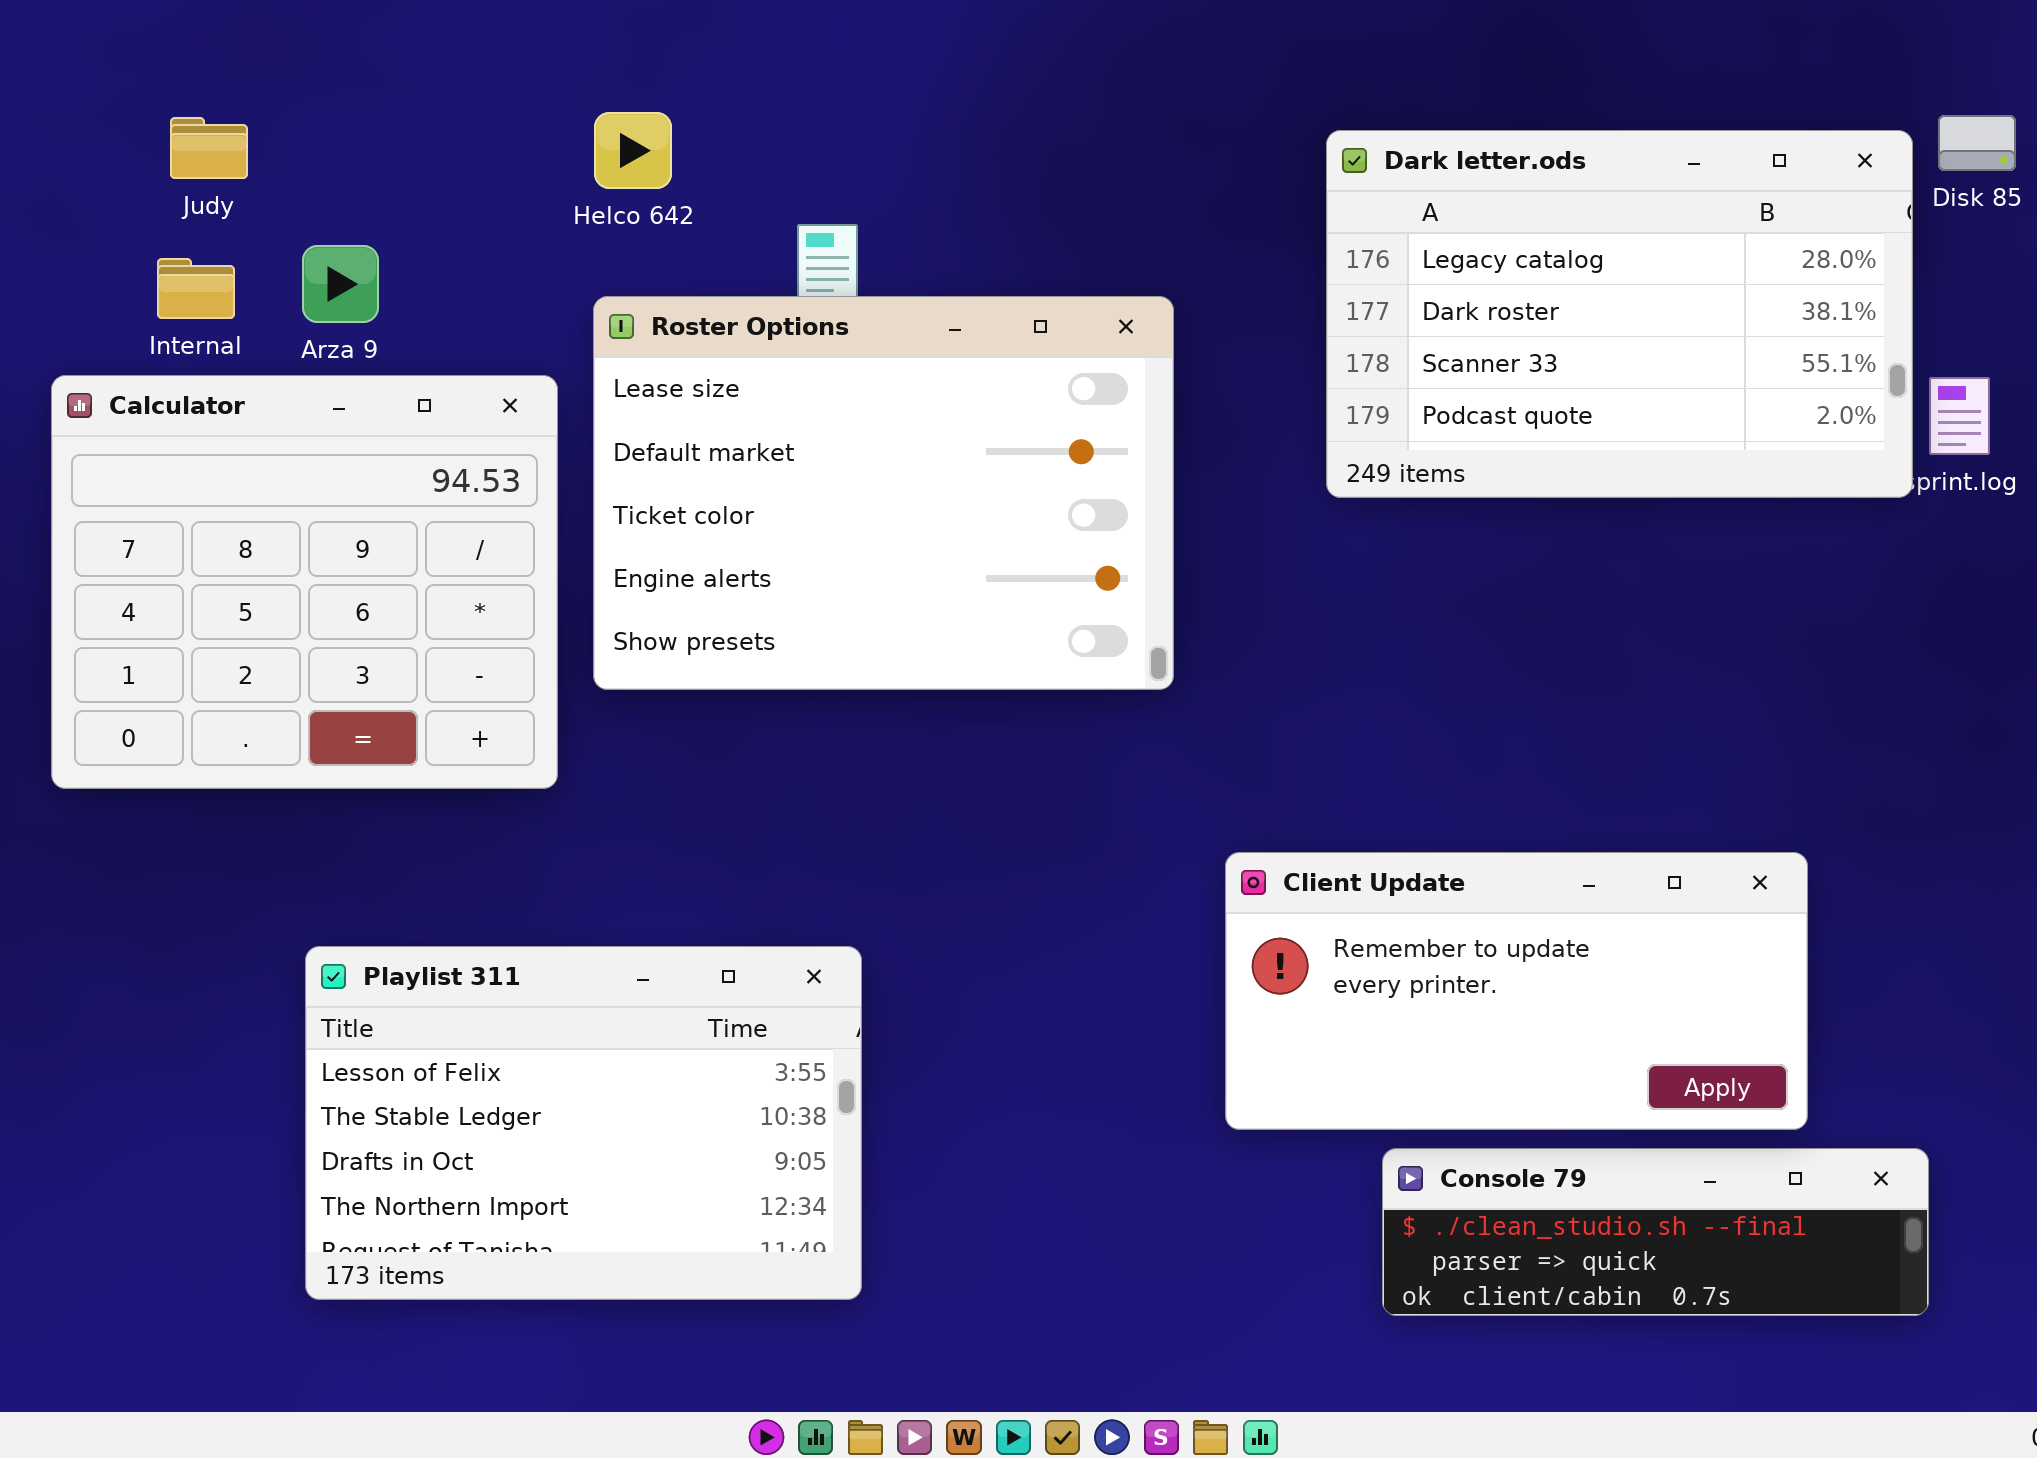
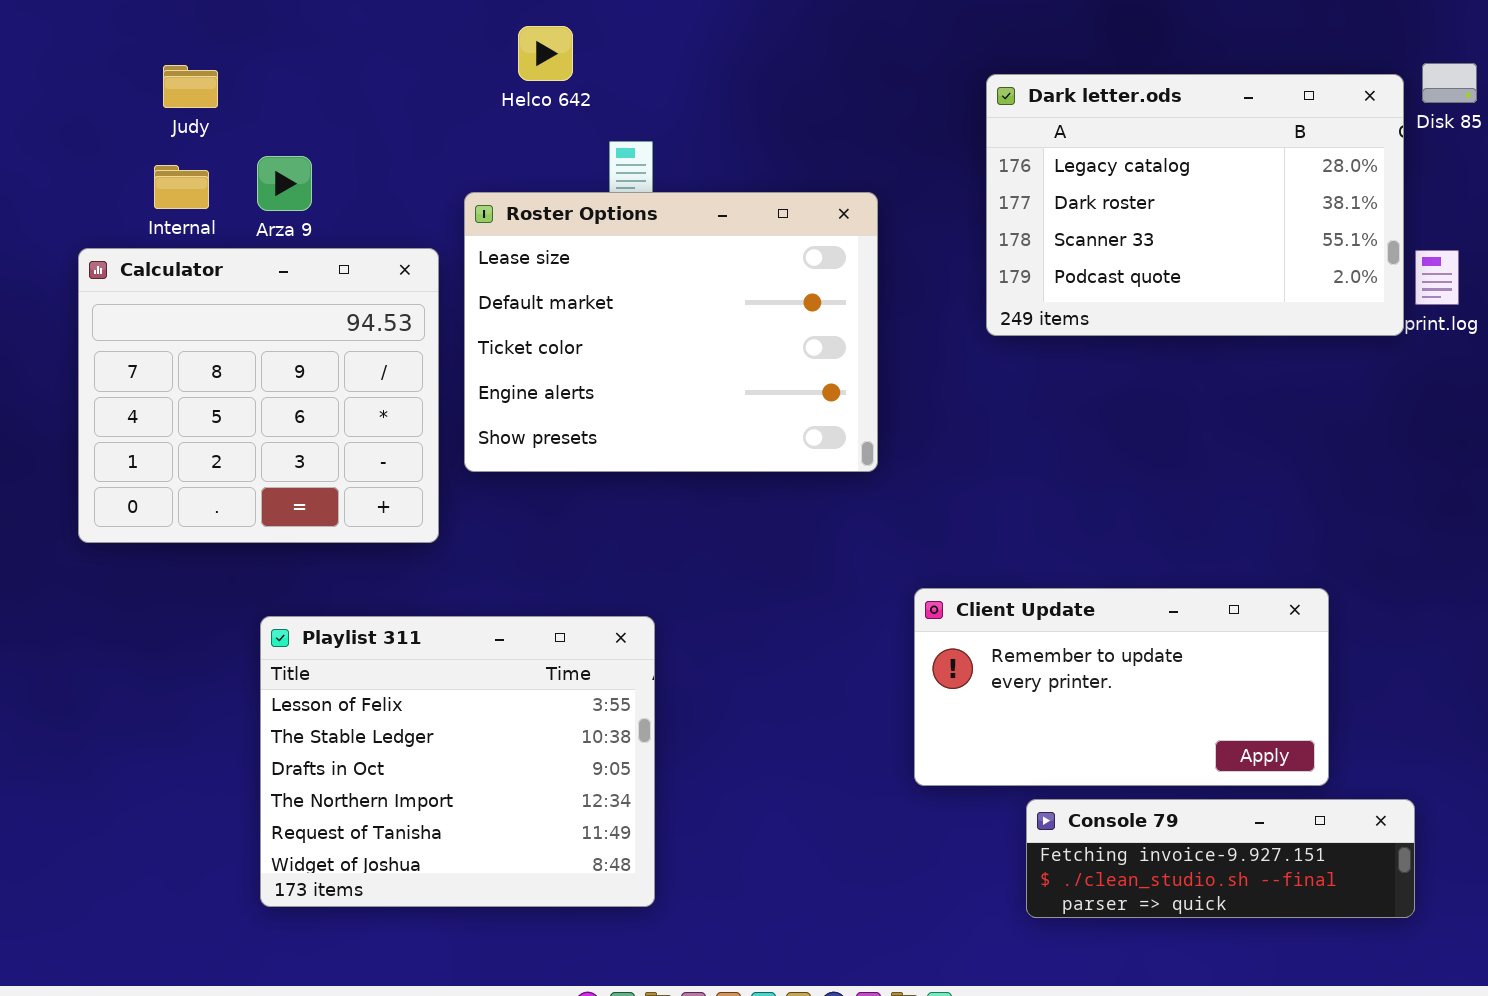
Helco 642: [594,112,672,189] -> [518,26,573,81], moved
Playlist 311: [305,946,862,1300] -> [260,616,655,907], resized
Console 79: [1382,1148,1929,1316] -> [1026,799,1415,918], scrolled up 1 row

